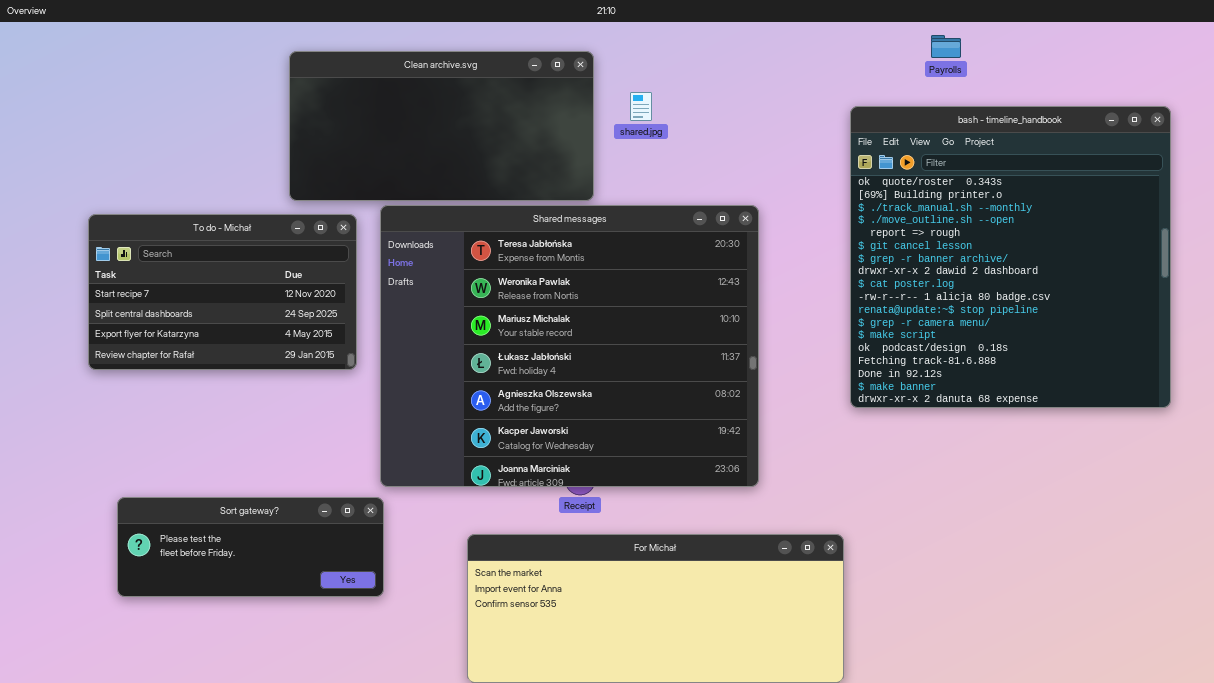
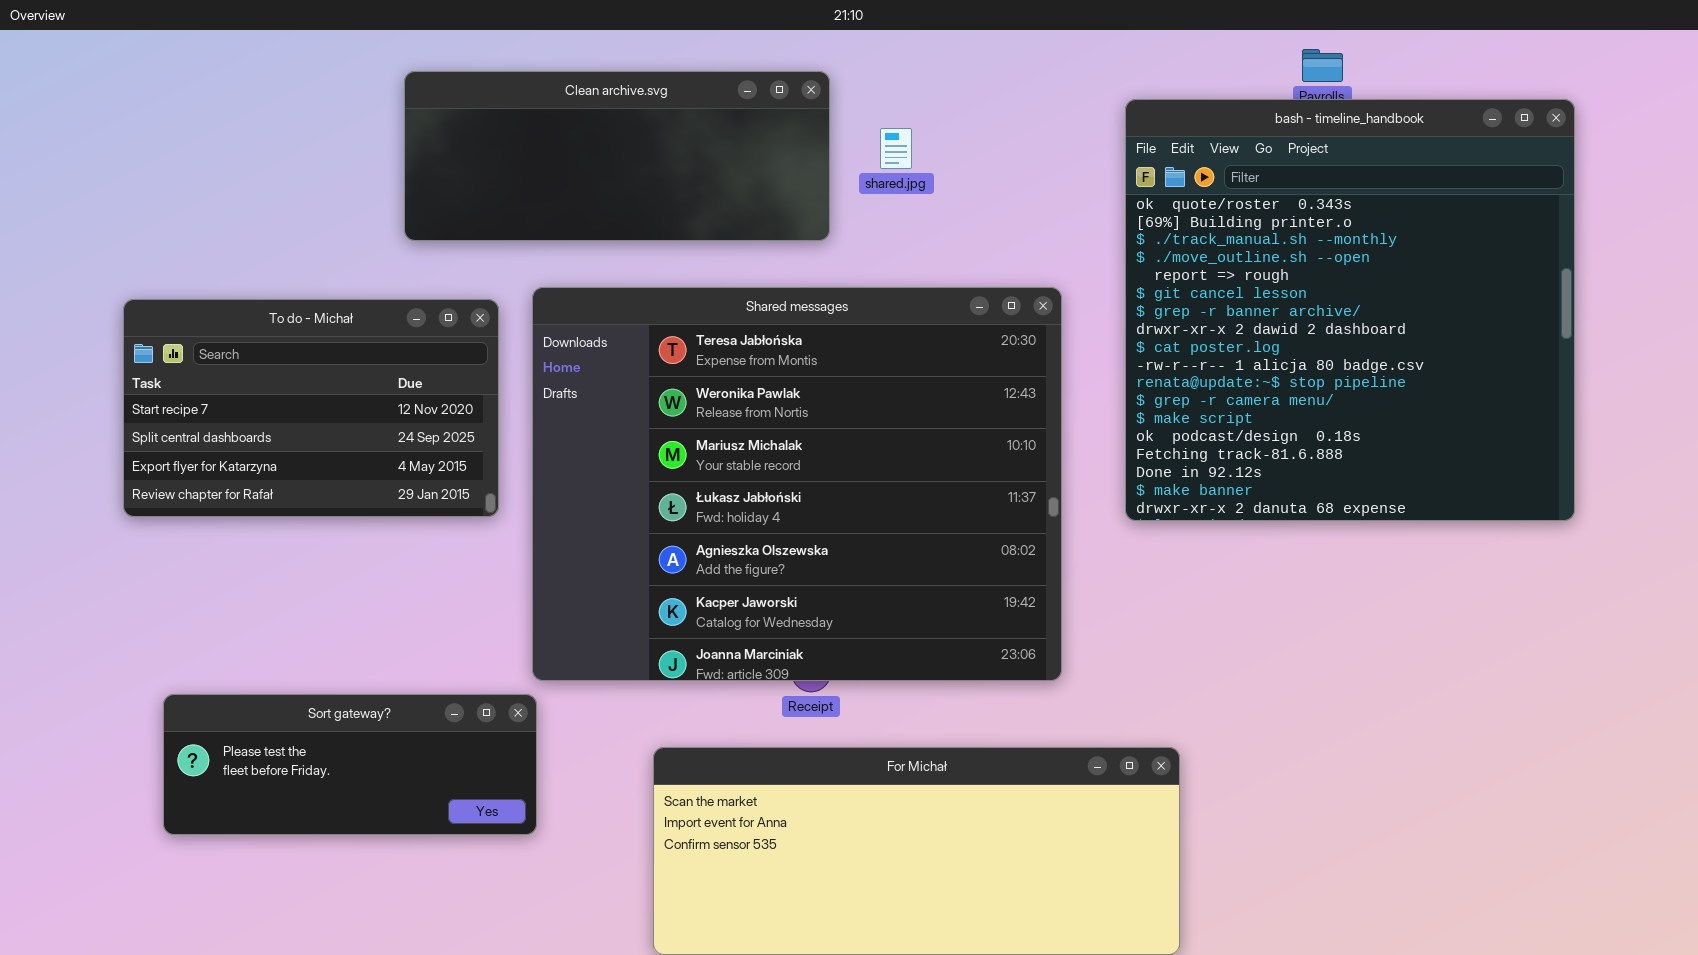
Clean archive.svg: [289,51,594,201] -> [404,71,830,241], resized
bash - timeline_handbook: [850,106,1171,408] -> [1125,99,1575,521], moved

